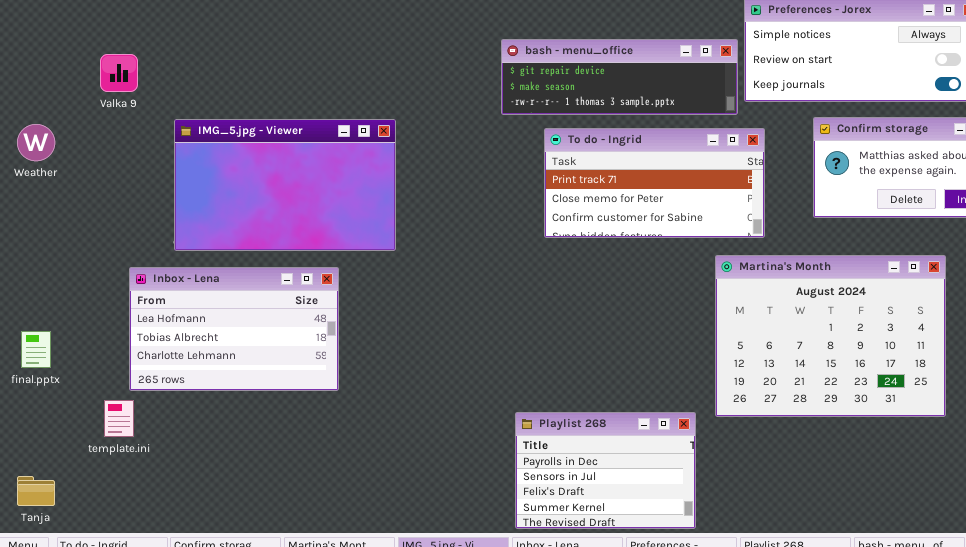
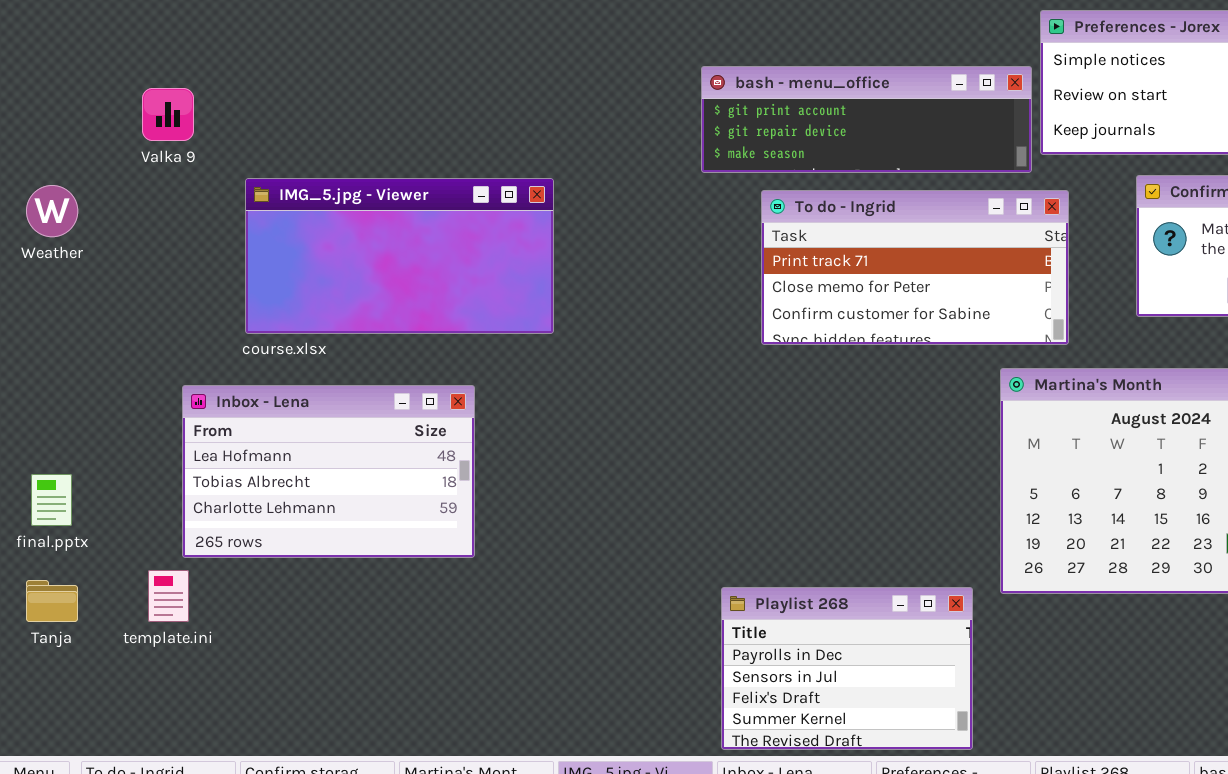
bash - menu_office: [501,39,738,115] -> [701,66,1032,173], scrolled up 1 row
IMG_5.jpg - Viewer: [174,119,396,251] -> [245,178,554,334], resized
Tanja: [17,476,55,506] -> [26,580,78,622], moved

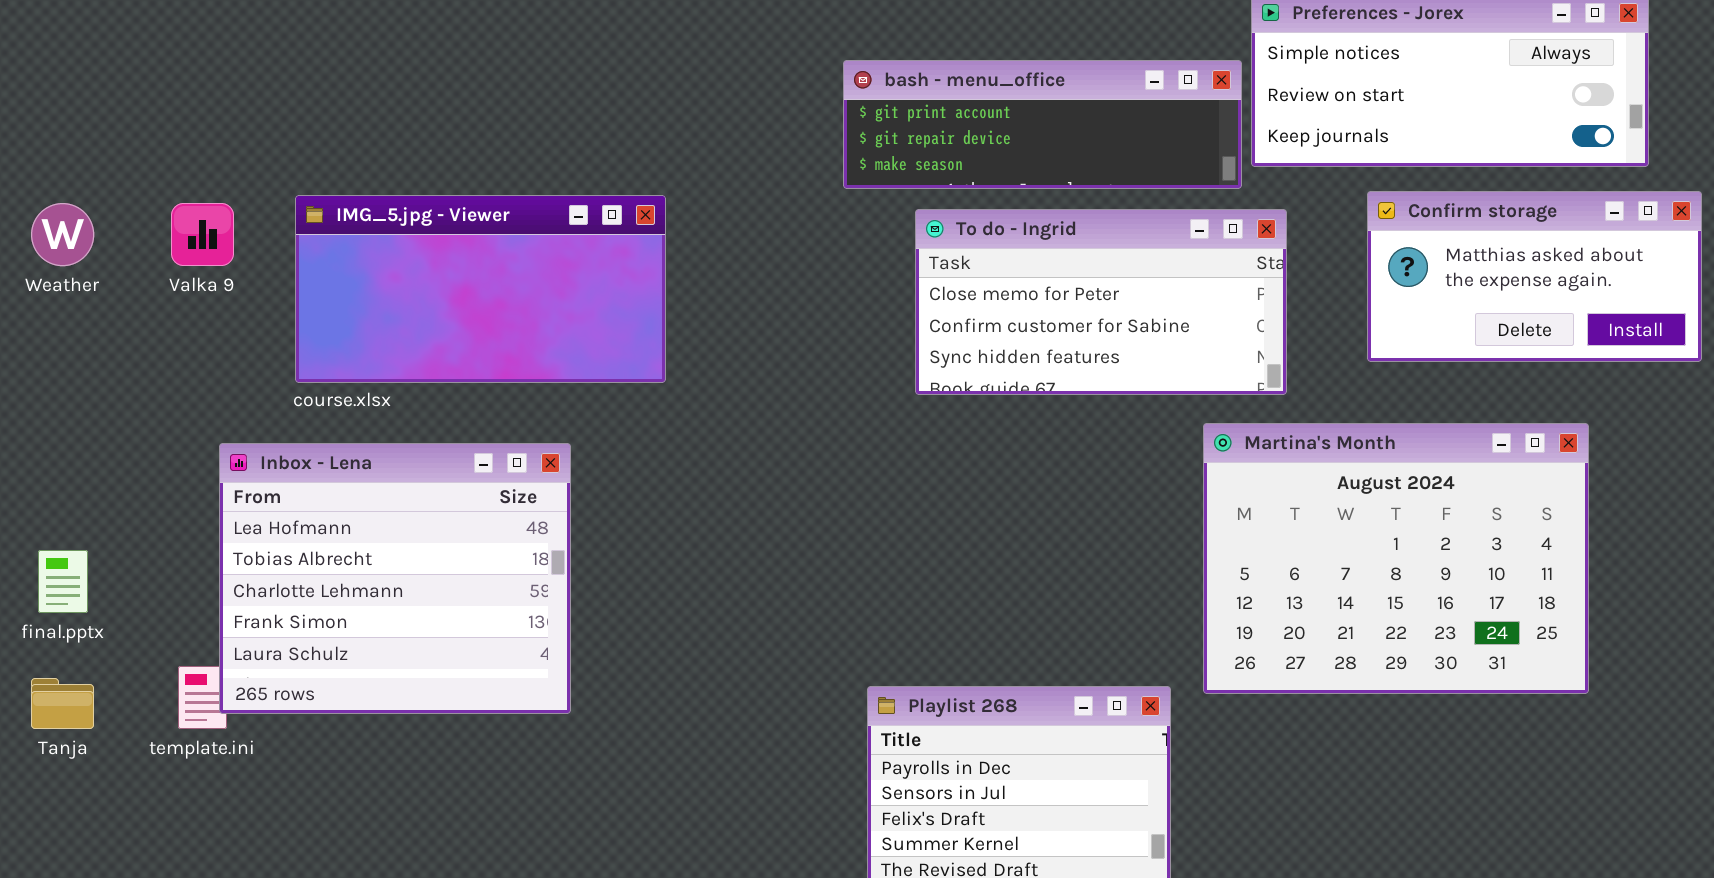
Valka 9: [142,88,194,141] -> [171,203,234,266], moved
To do - Ingrid: [761,190,1069,345] -> [915,209,1287,395], scrolled down 1 row
Inbox - Lena: [182,385,475,558] -> [219,443,571,714], resized

